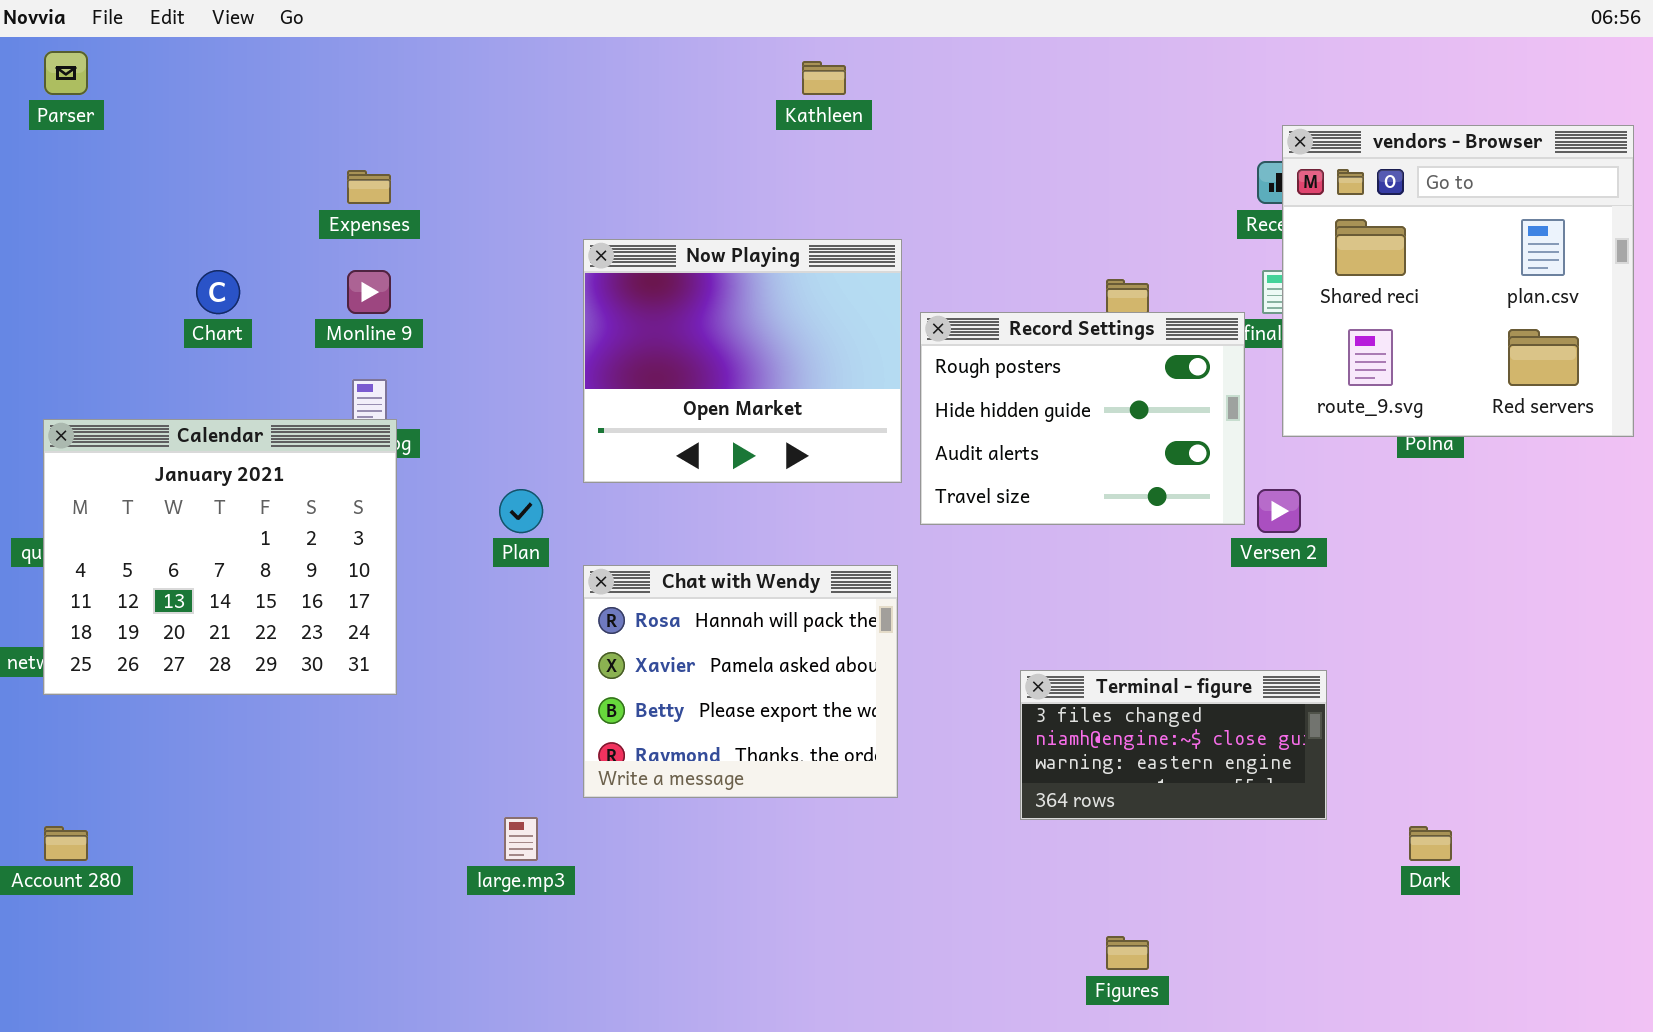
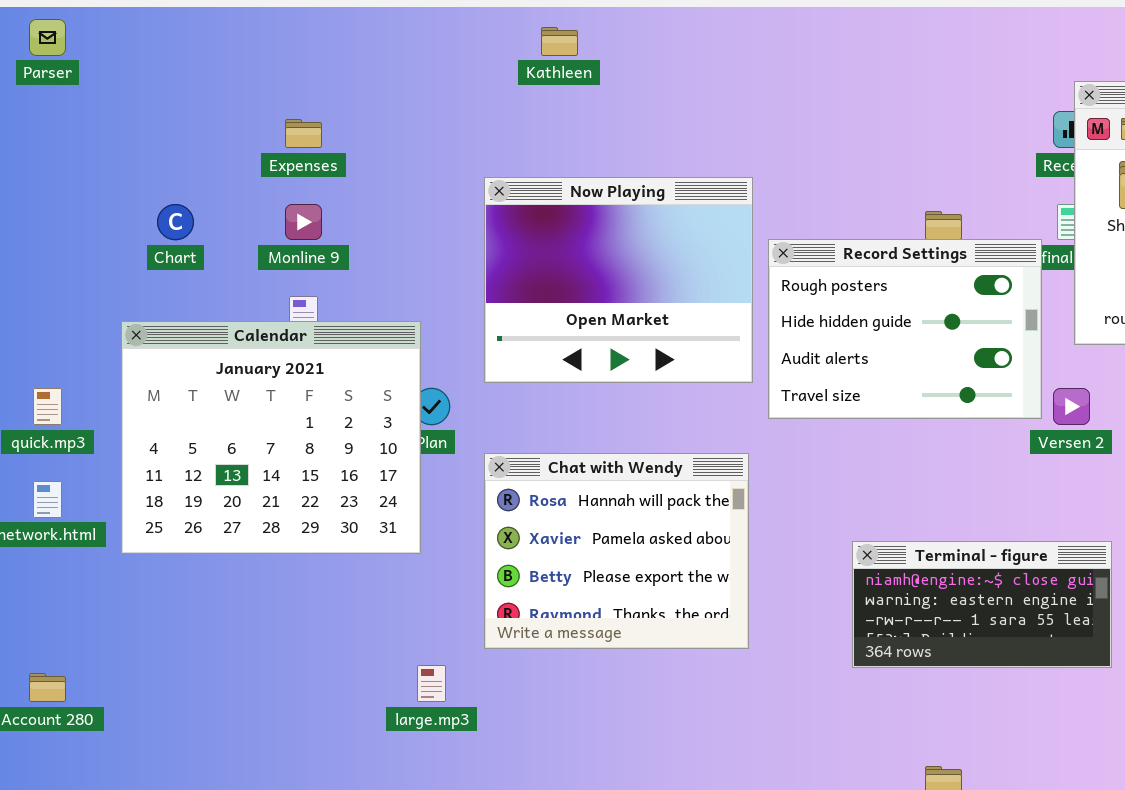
Kathleen: [802,61,846,95] -> [541,27,578,56], moved
Calendar: [43,419,397,695] -> [121,321,421,554], moved
Terminal - figure: [1020,670,1327,820] -> [852,541,1112,668], scrolled down 1 row

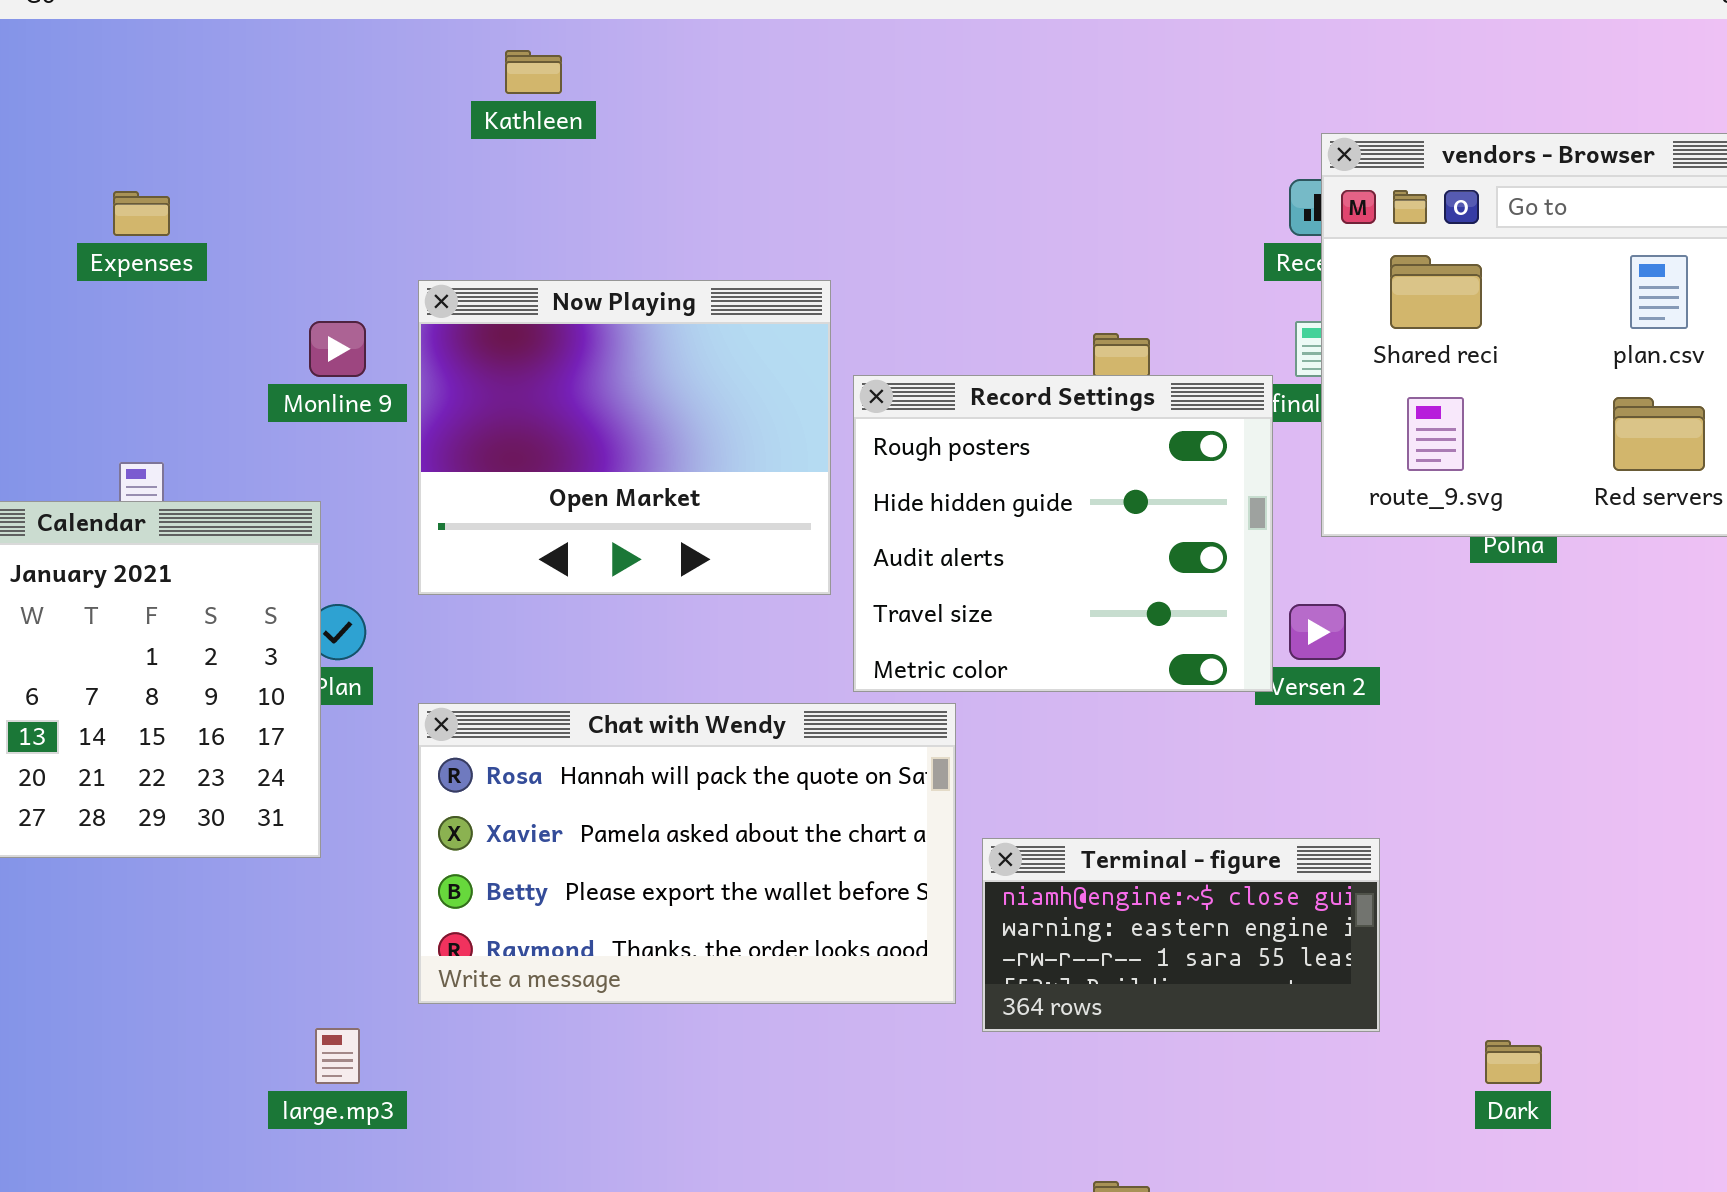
Monline 9: [285,204,322,240] -> [309,321,366,377], moved
Record Settings: [768,239,1042,419] -> [853,375,1273,692], resized
Chat with Wendy: [484,453,749,649] -> [418,703,956,1004], resized

